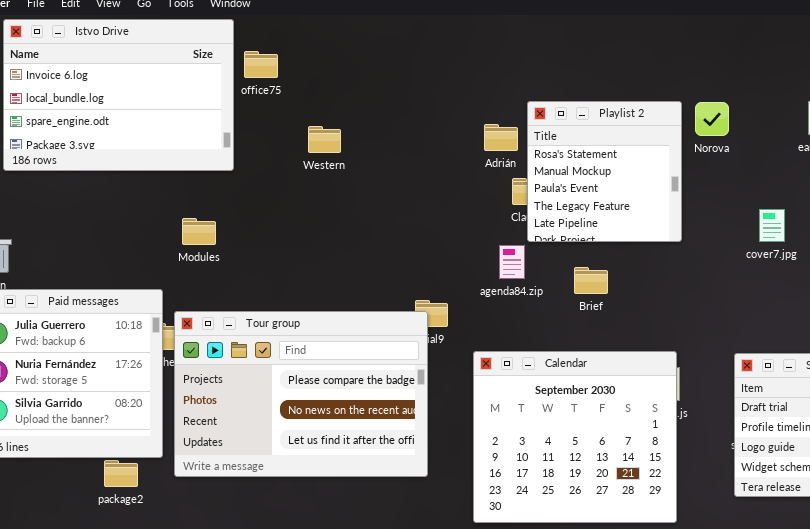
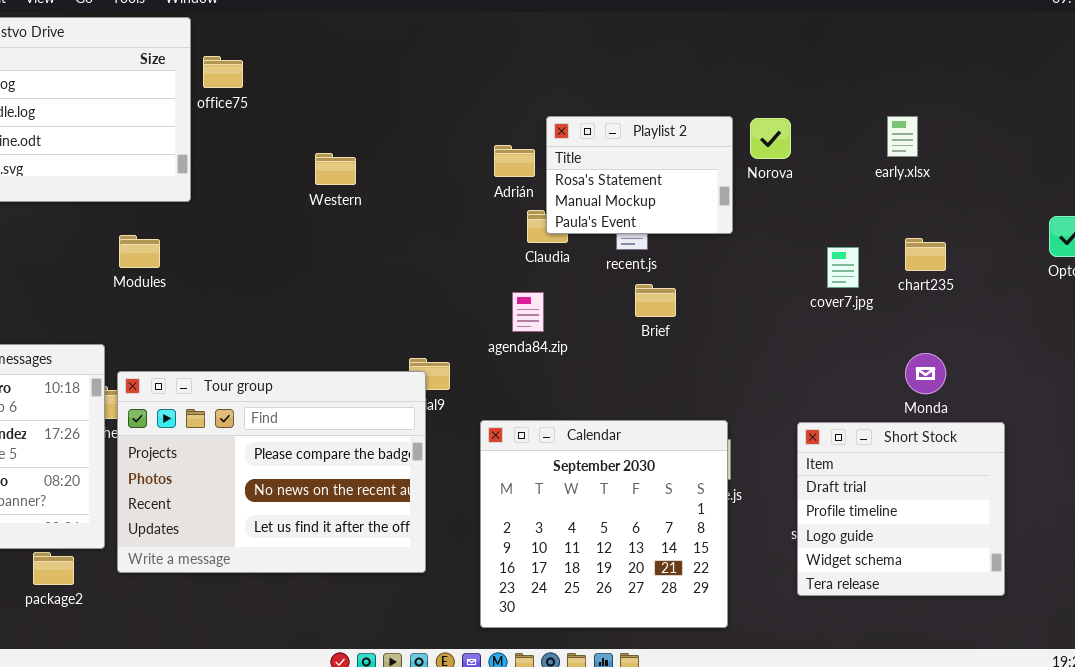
Playlist 2: [527,101,682,242] -> [546,116,733,234], resized
Western: [308,126,341,153] -> [315,153,356,185], moved
Modules: [182,218,216,245] -> [119,235,160,268], moved
Brief: [574,267,608,294] -> [635,284,676,317], moved

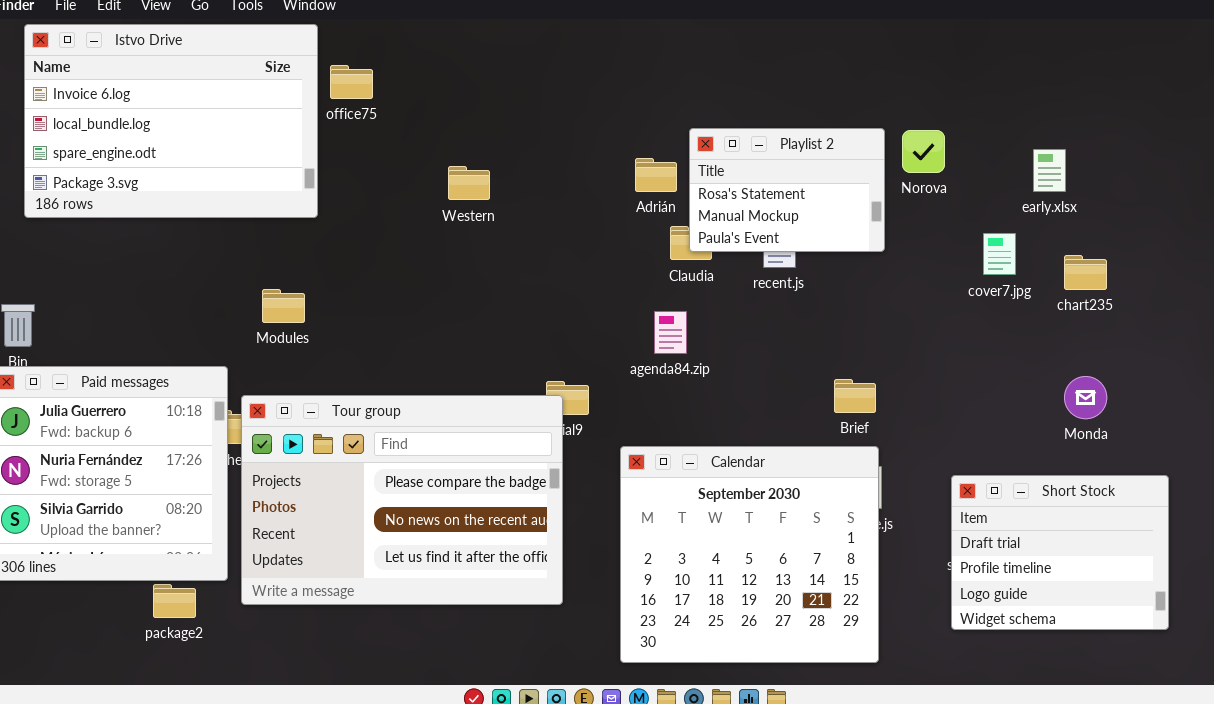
early.xlsx: [887,116,918,157] -> [1033,149,1066,192], moved
Modules: [119,235,160,268] -> [262,289,305,323], moved
cover7.jpg: [827,247,859,288] -> [983,233,1016,275], moved
Brief: [635,284,676,317] -> [834,379,876,413], moved
Short Stock: [797,422,1005,596] -> [951,475,1169,630], resized

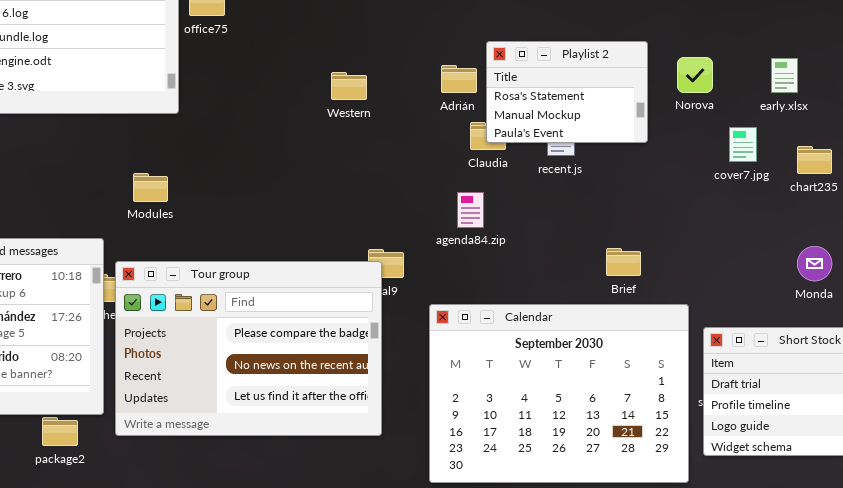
Norova: [902,130,945,173] -> [677,57,713,93], moved
Western: [448,166,490,200] -> [331,72,367,100], moved
Calendar: [620,446,879,663] -> [429,304,689,483], resized

